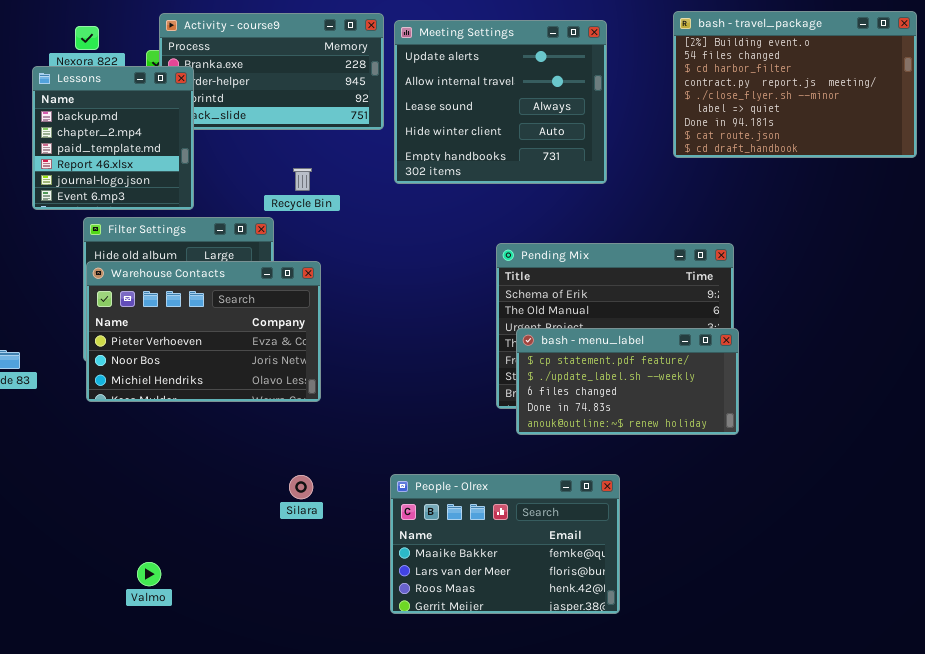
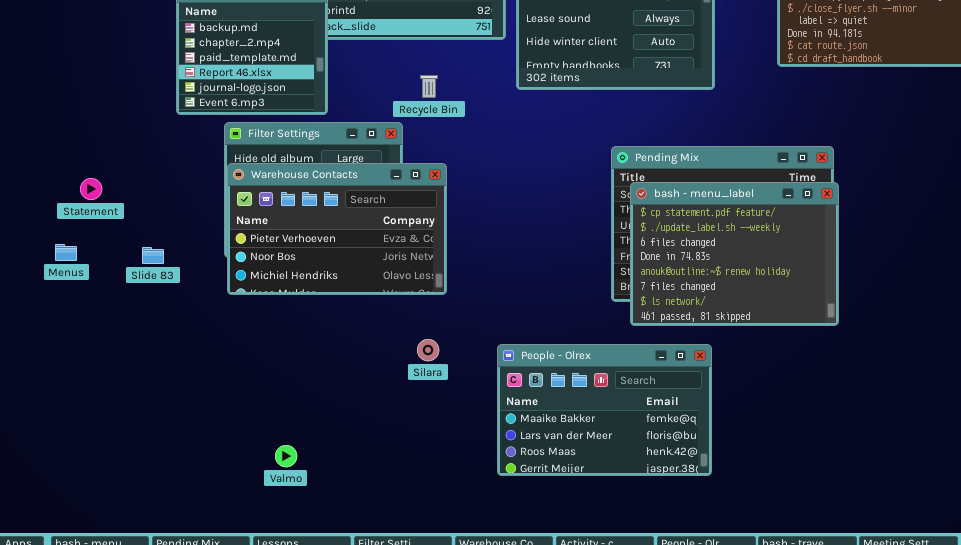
bash - menu_label: [516,328,739,435] -> [630,182,839,326], resized
People - Olrex: [390,474,620,614] -> [497,344,712,476], moved
Silara: [289,475,313,499] -> [417,339,439,361], moved

